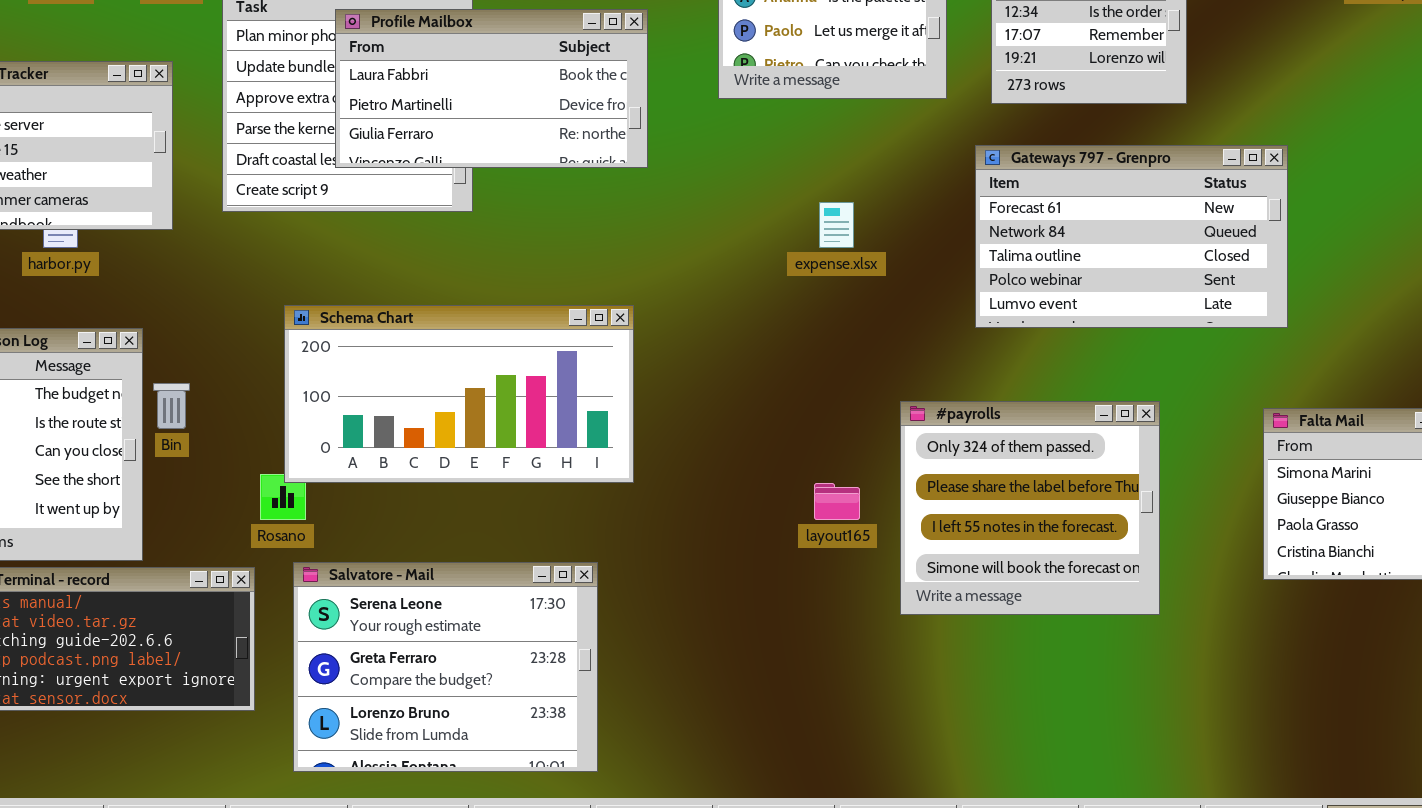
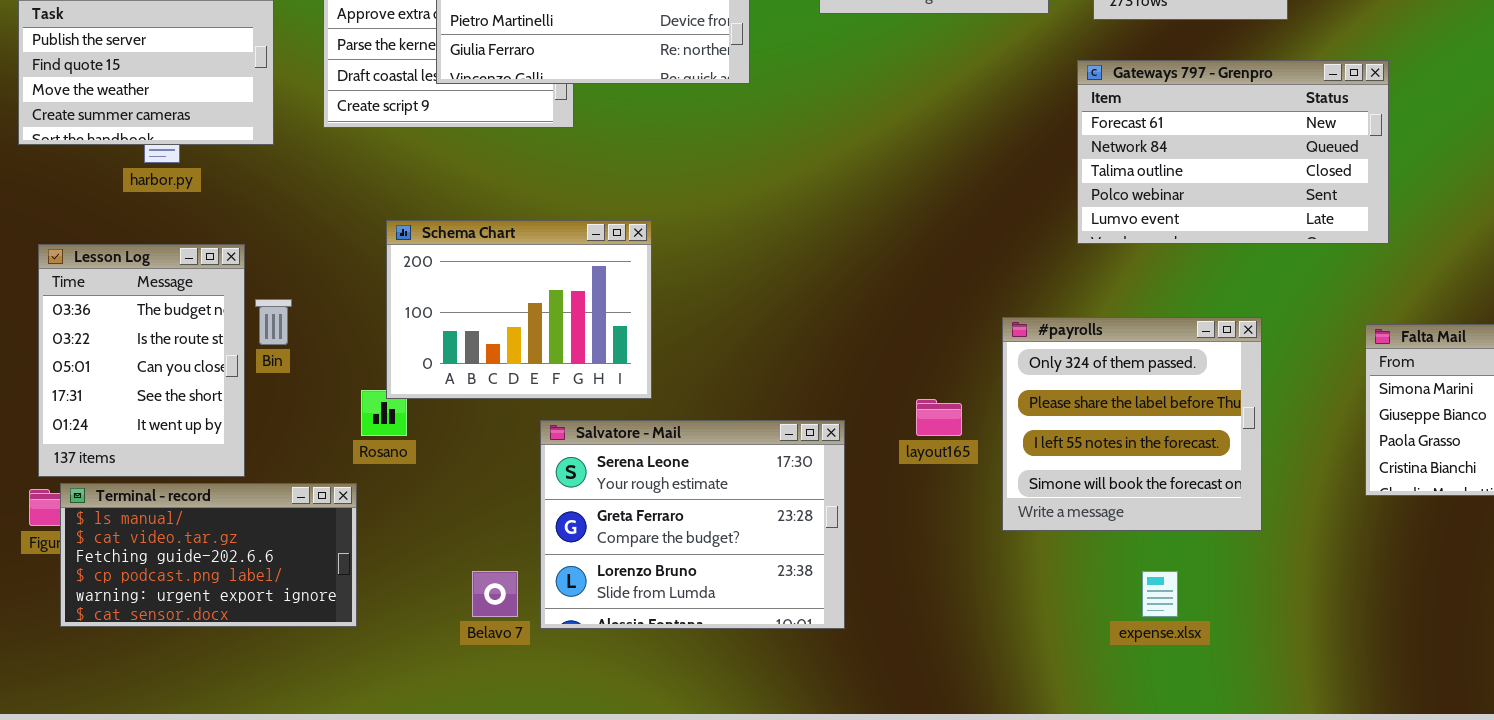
expense.xlsx: [819,202,854,248] -> [1142,571,1178,617], moved
Schema Chart: [284,305,634,483] -> [386,220,652,399], resized
Salvatore - Mail: [293,562,598,772] -> [540,420,845,629], moved

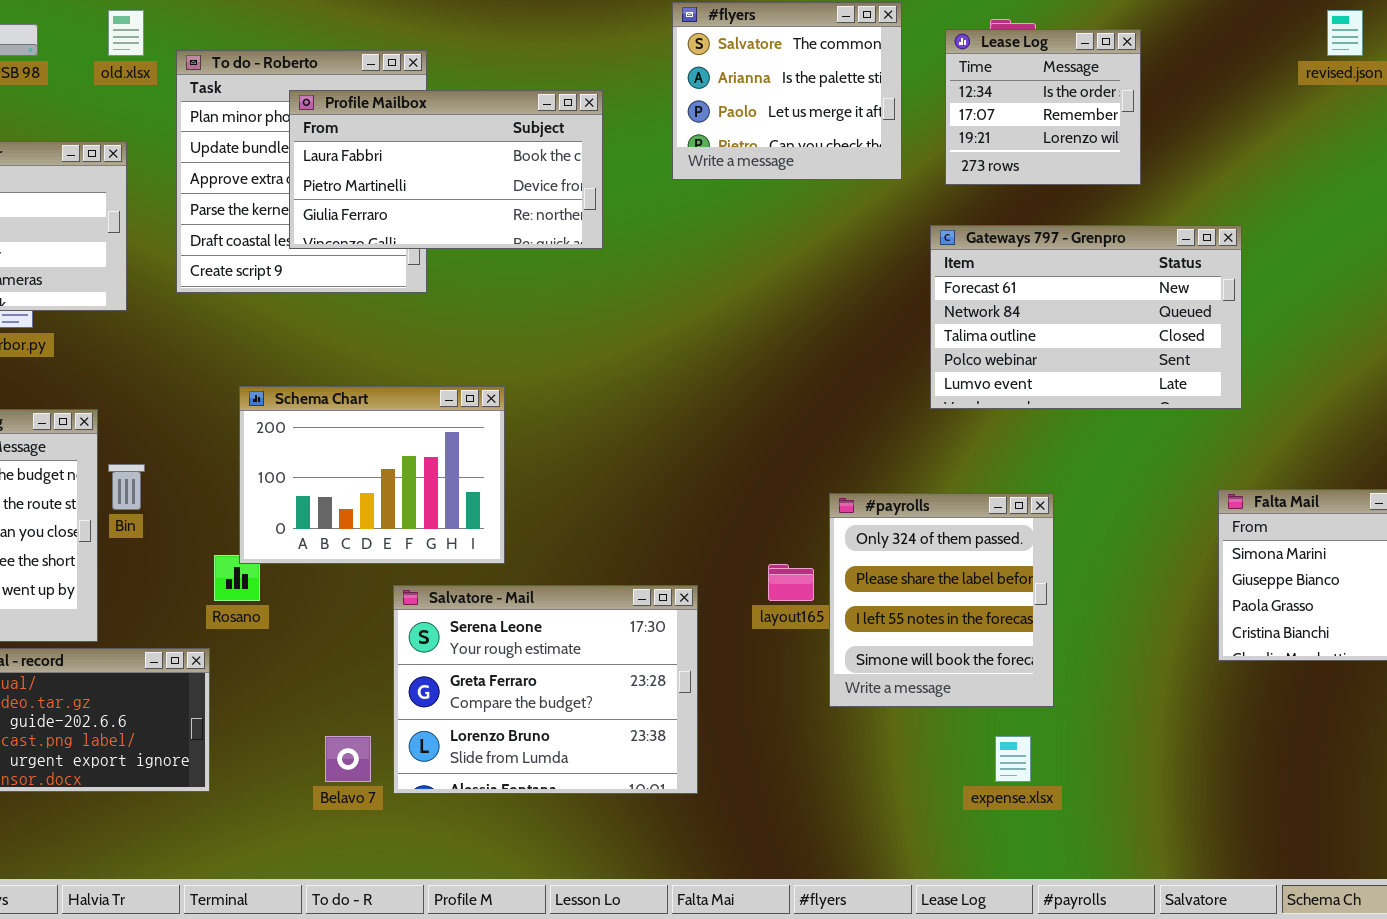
#payrolls: [1002,317,1262,531] -> [829,493,1054,707], moved, resized

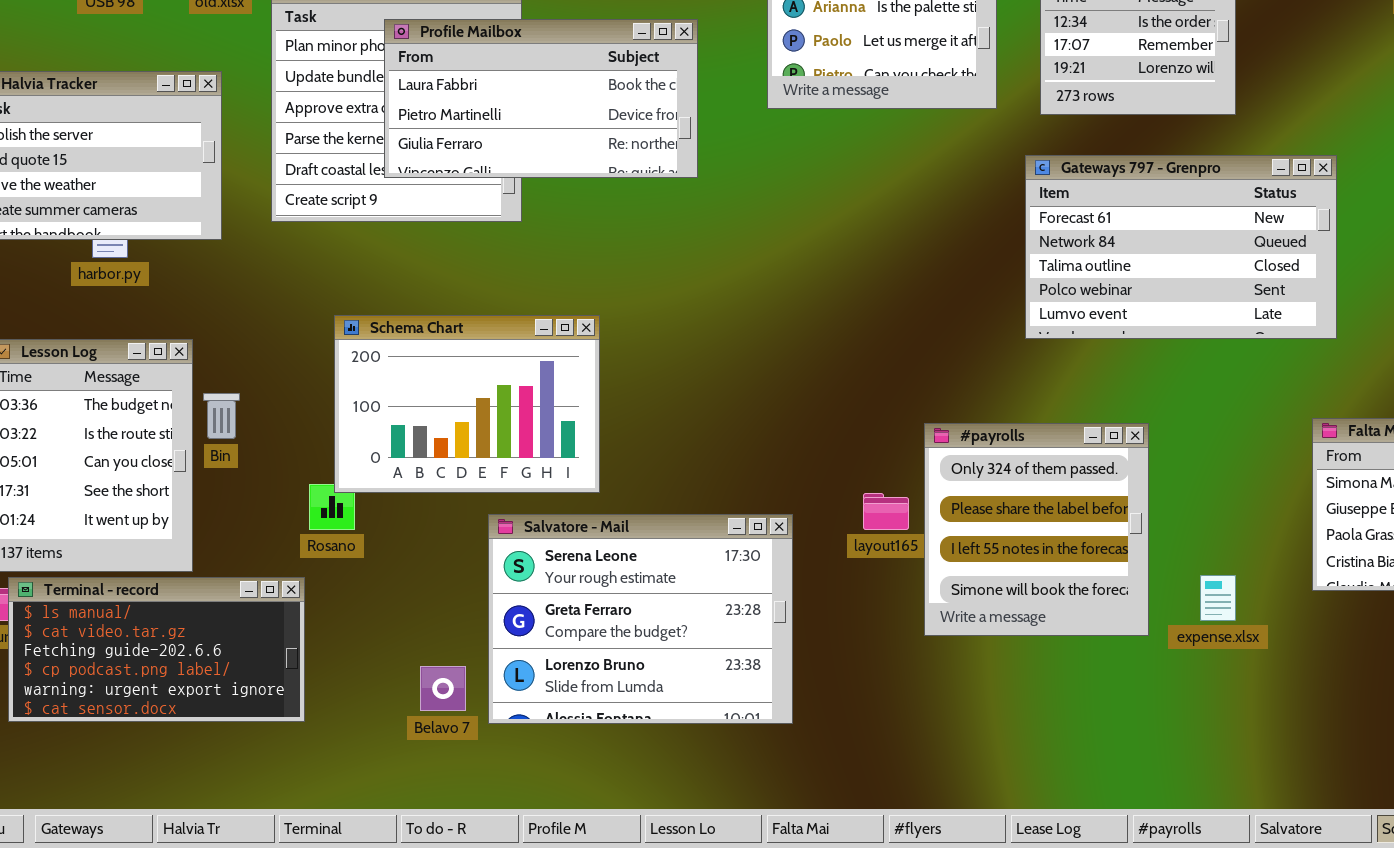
expense.xlsx: [995,736,1031,782] -> [1200,575,1236,621], moved

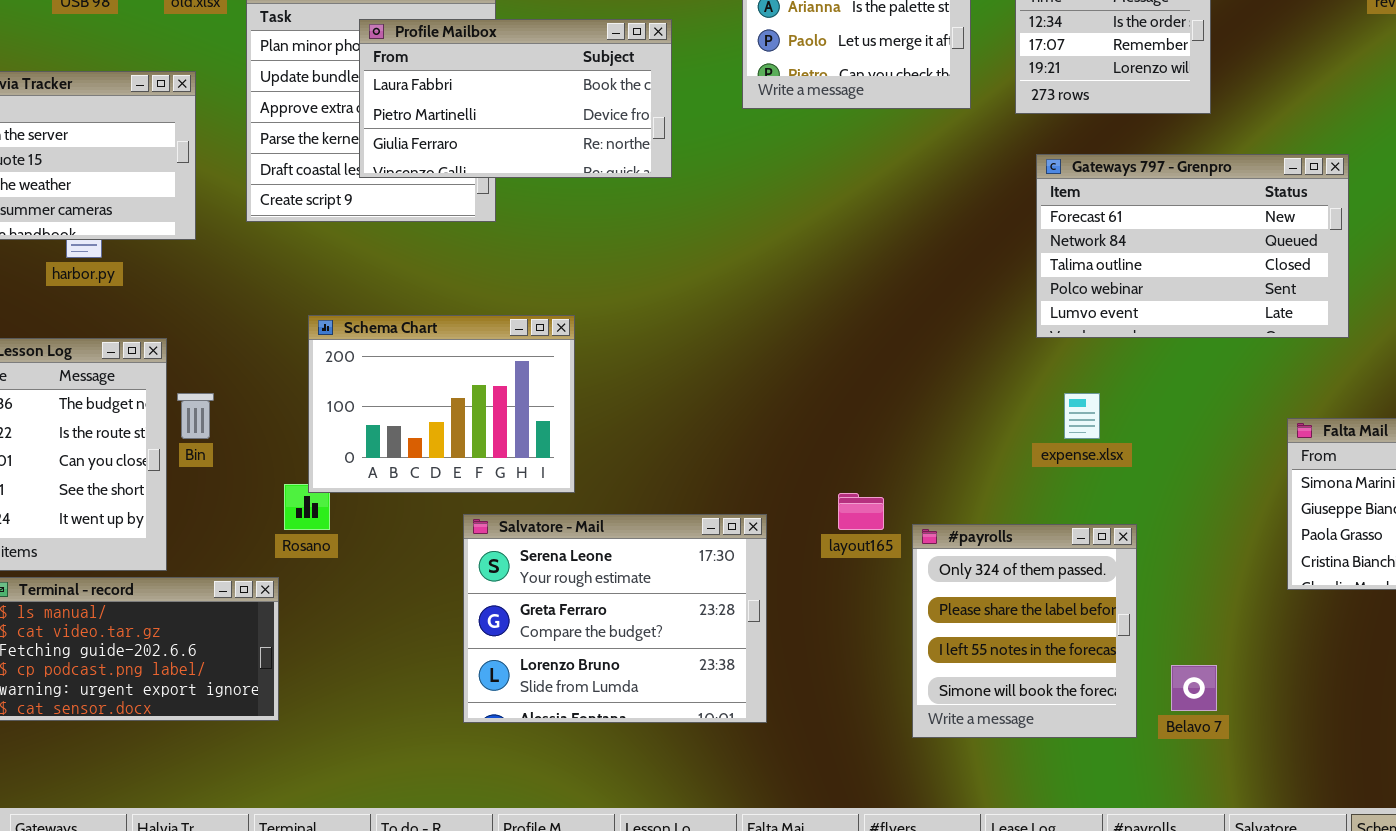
Gateways 797 - Grenpro: [1025,155,1337,339] -> [1036,154,1349,338], moved
#payrolls: [924,423,1149,636] -> [912,524,1137,738], moved
expense.xlsx: [1200,575,1236,621] -> [1064,393,1100,439], moved
Belavo 7: [420,666,466,711] -> [1171,665,1217,711], moved

